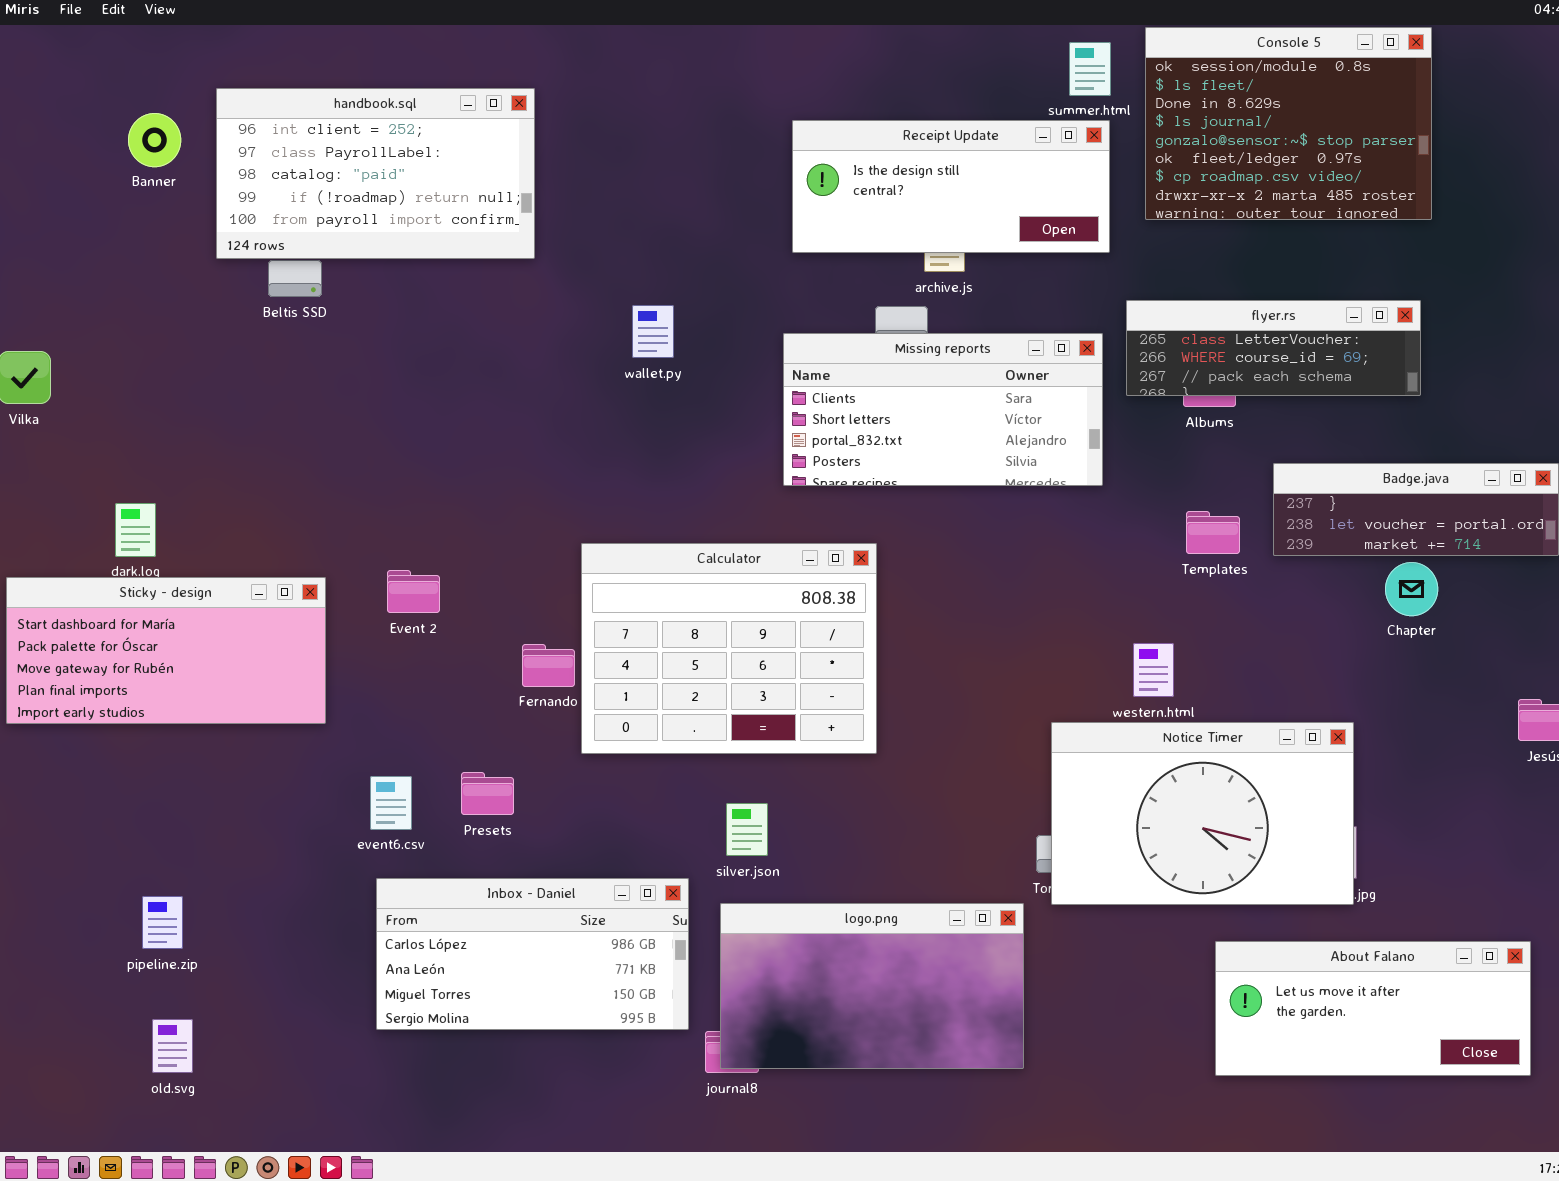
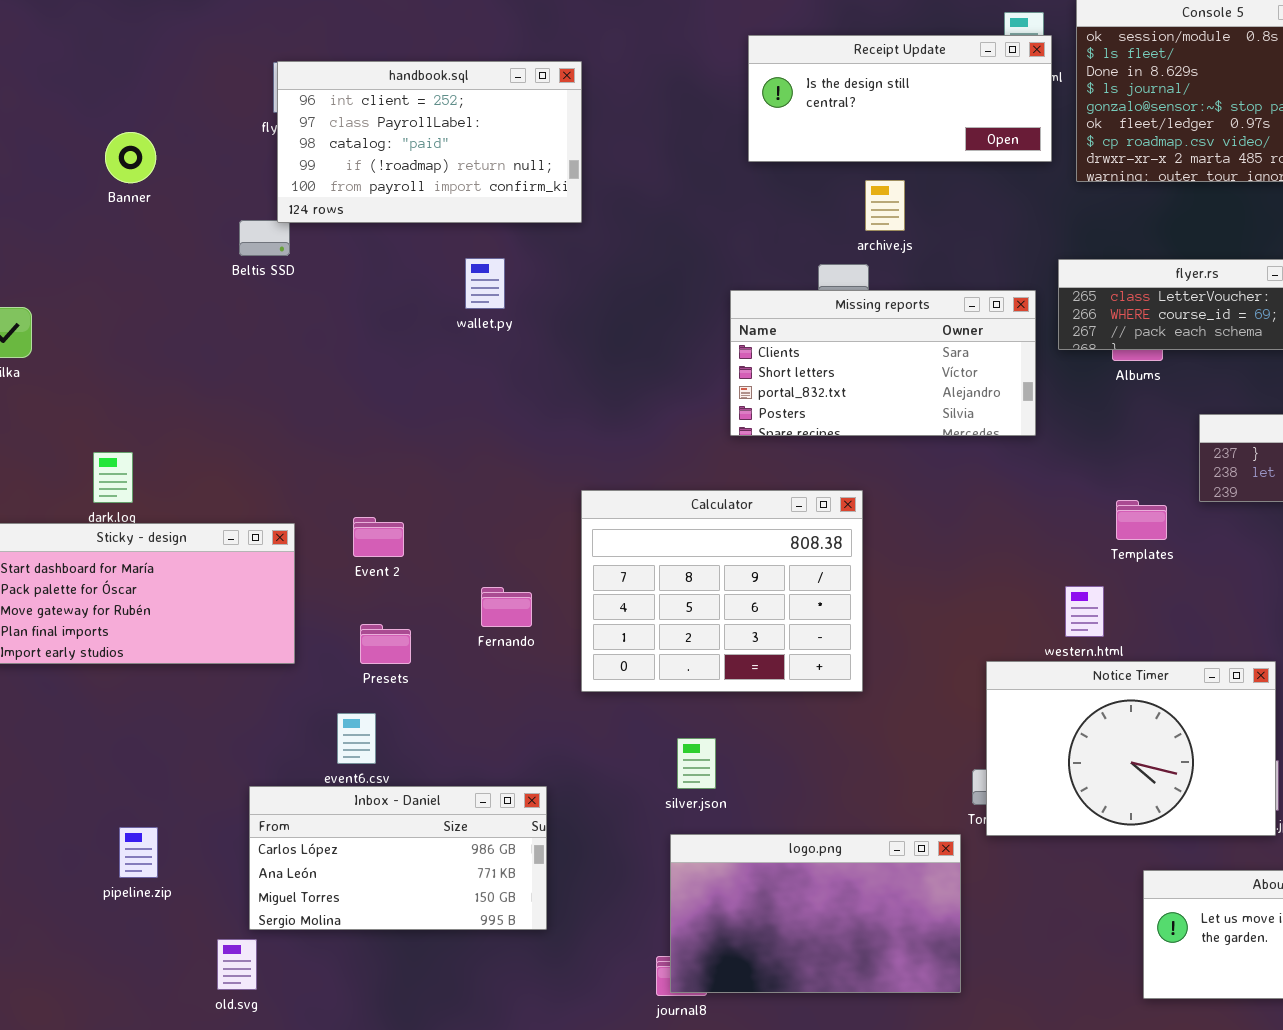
handbook.sql: [216,88,535,259] -> [277,61,582,223], moved
Banner: [128,113,181,167] -> [105,132,156,183], moved
Receipt Update: [792,120,1110,253] -> [748,35,1052,162], moved
wallet.py: [632,305,674,358] -> [465,258,505,309], moved
Templates: [1186,511,1240,554] -> [1116,500,1167,540], moved
Calculator: [581,543,877,754] -> [581,490,863,692], moved
Presets: [461,772,514,815] -> [360,624,411,664], moved
Inbox - Daniel: [376,878,689,1030] -> [249,786,547,930], moved
old.svg: [152,1019,193,1073] -> [217,939,257,990], moved

